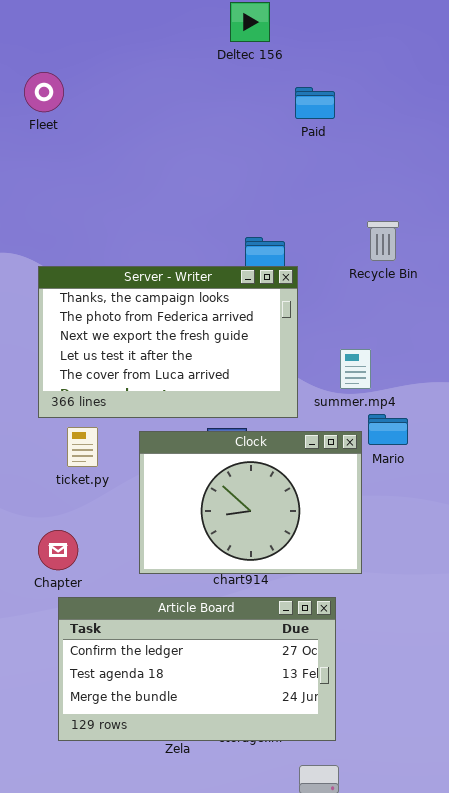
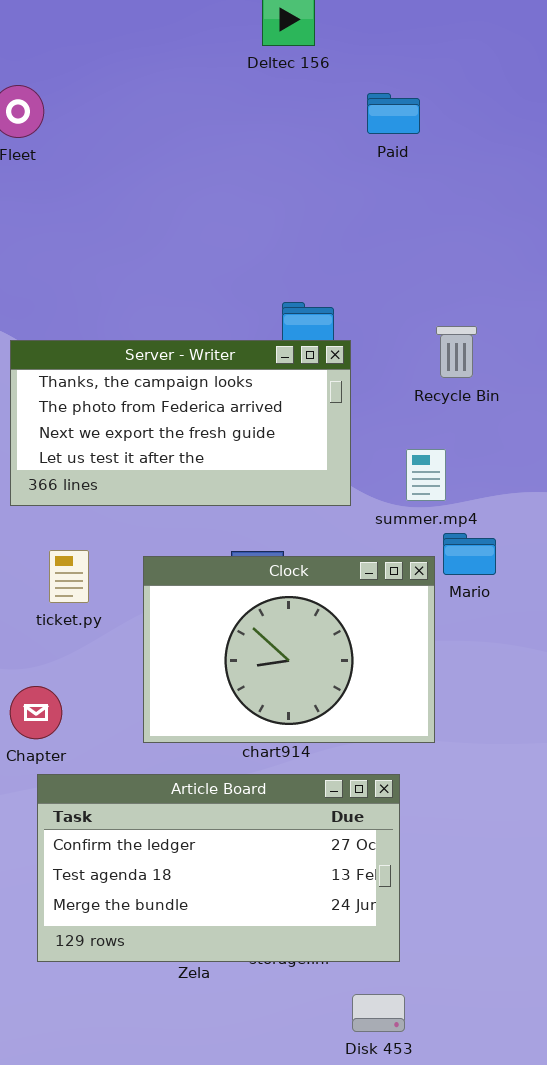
Paid: [295,87,335,119] -> [367,93,420,134], moved
Recycle Bin: [367,221,399,261] -> [436,326,477,378], moved
Server - Writer: [38,266,298,418] -> [10,340,351,506], resized

